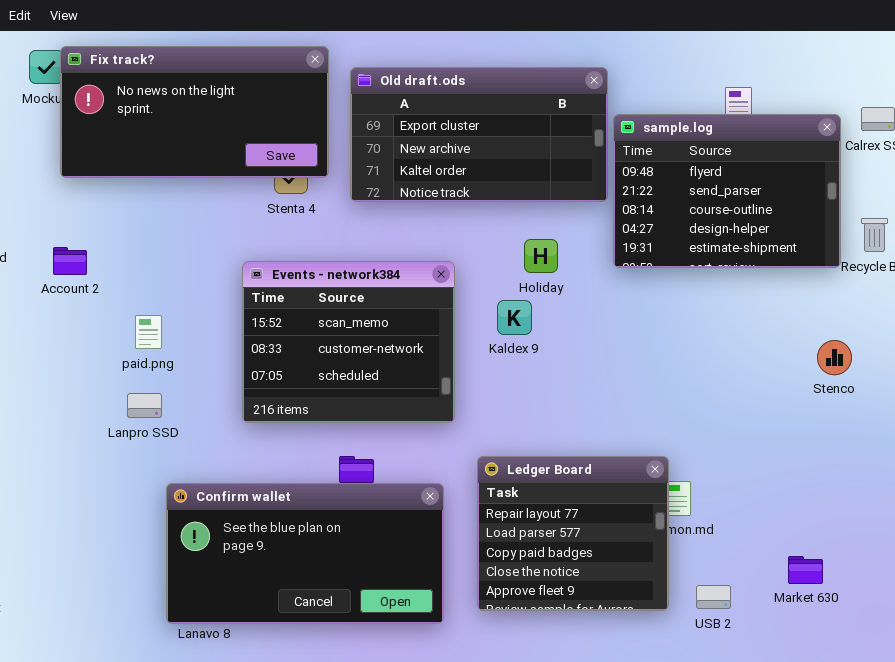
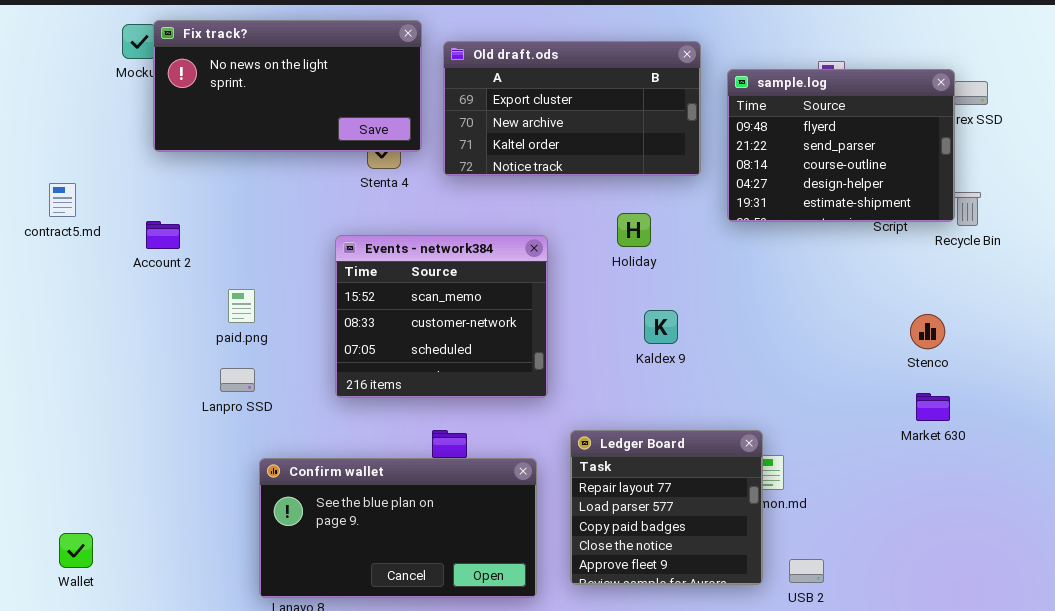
sample.log: [613,114,841,268] -> [727,69,955,222], moved
Kaldex 9: [497,300,532,335] -> [644,310,678,344], moved
Market 630: [788,556,823,584] -> [916,393,950,421], moved

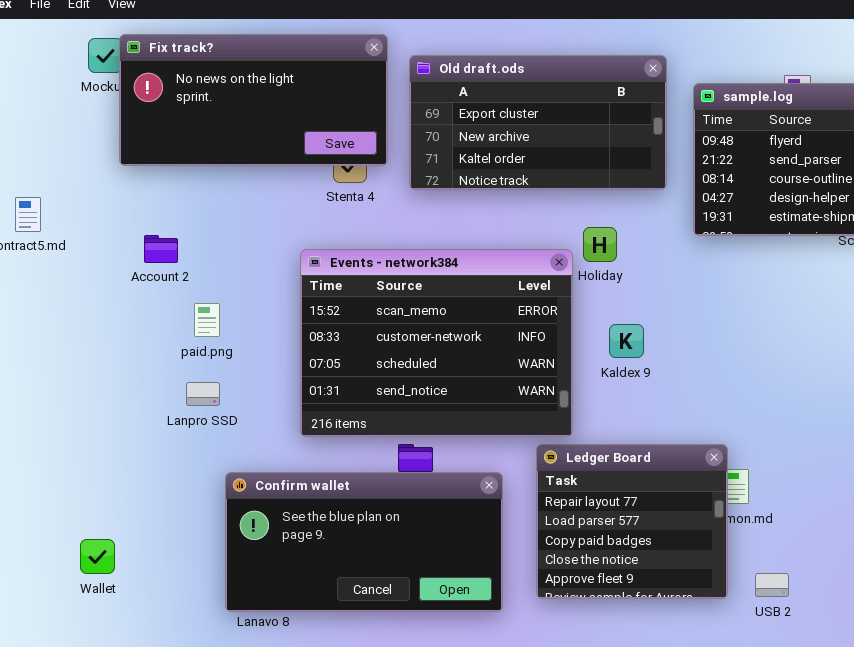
Account 2: [146,221,180,249] -> [144,235,178,263], moved
Events - network384: [335,235,548,398] -> [300,249,573,437], resized
Wallet: [59,533,93,568] -> [80,539,115,574], moved

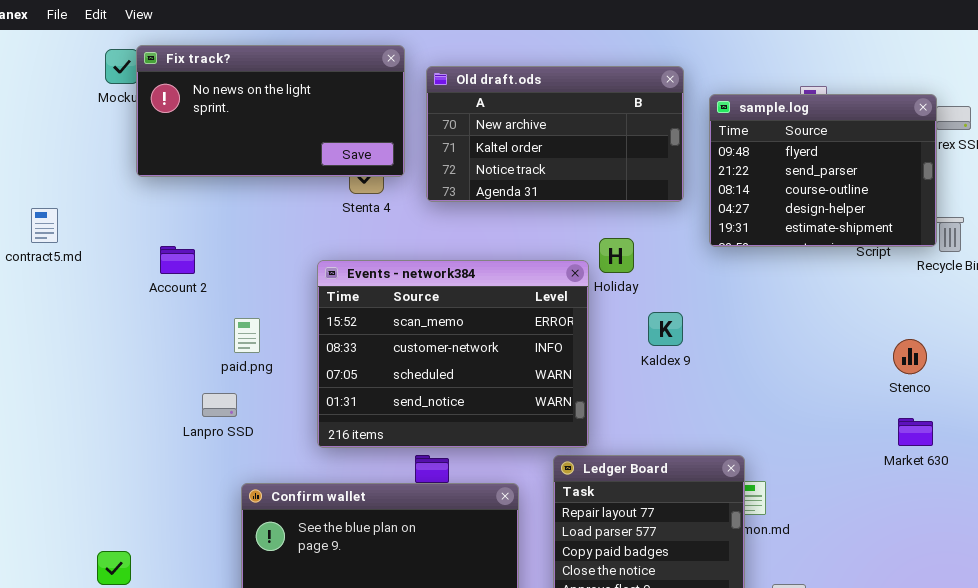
Old draft.ods: [409,55,667,190] -> [426,66,684,202], scrolled down 1 row
paid.png: [194,303,220,337] -> [234,318,260,353], moved
Kaldex 9: [609,324,644,358] -> [648,312,683,346], moved

